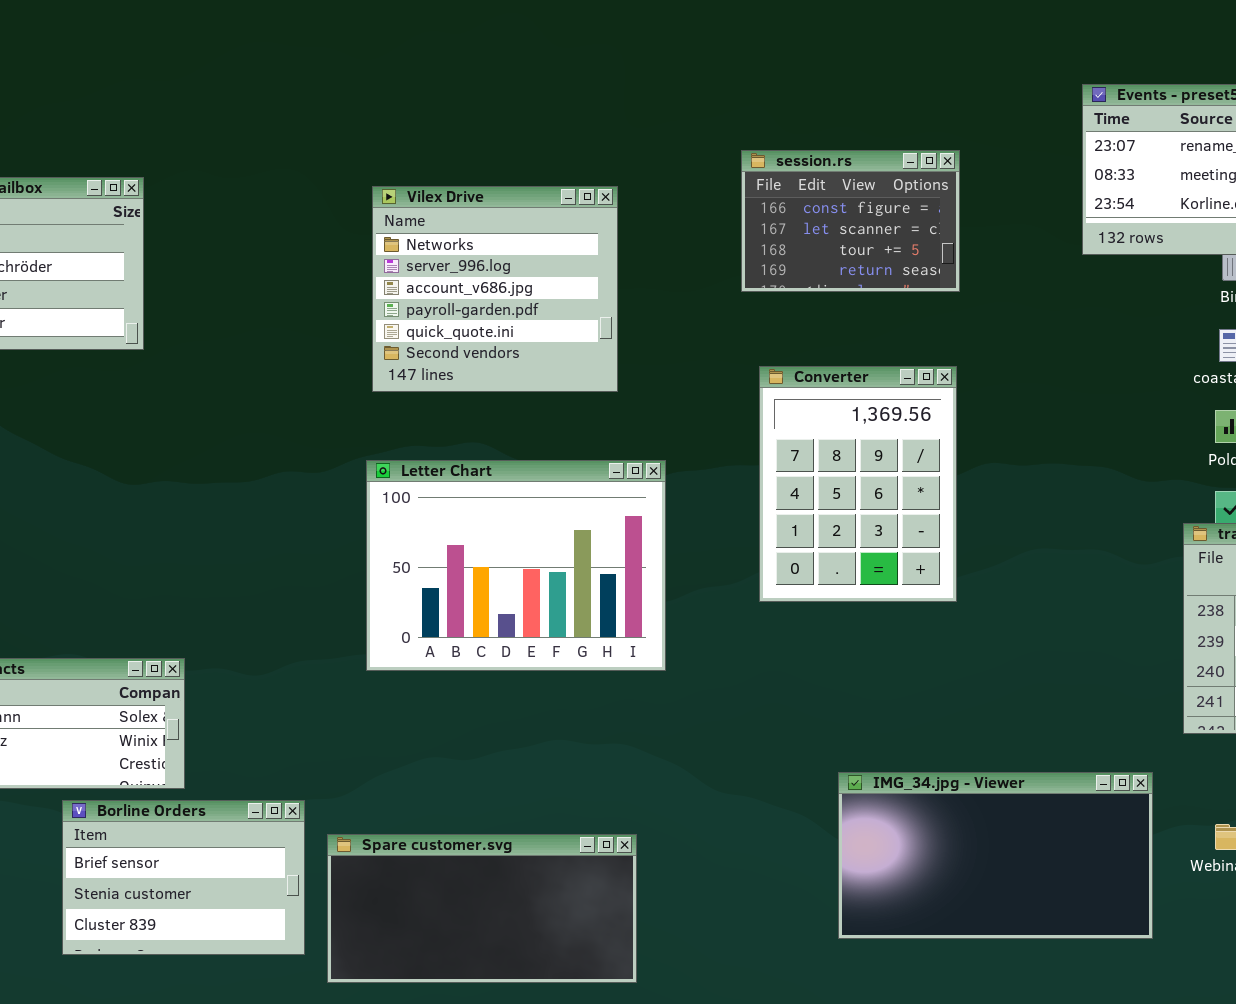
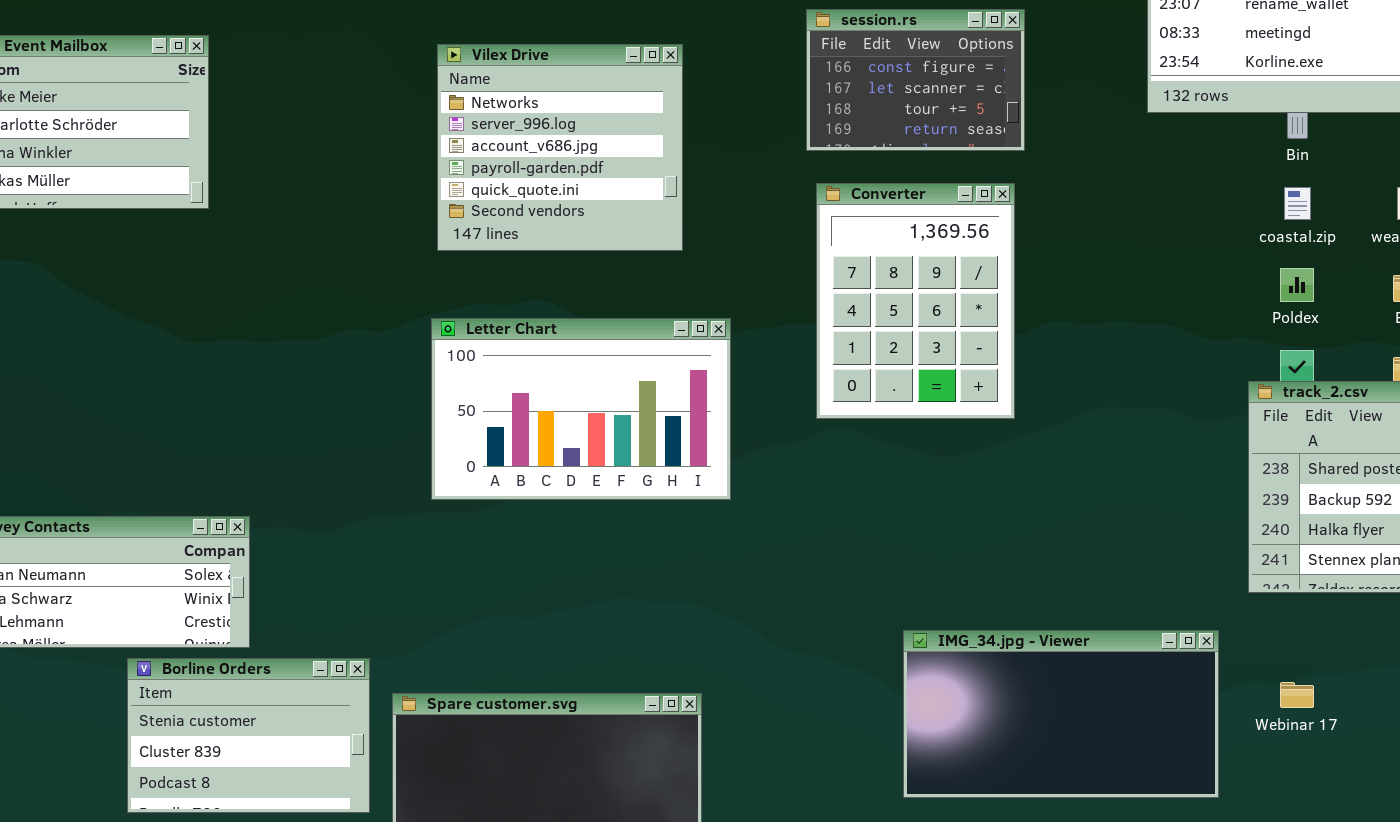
Converter: [759,366,957,602] -> [816,183,1015,419], moved
Letter Chart: [366,460,666,671] -> [431,318,731,500], resized
Borline Orders: [62,800,305,955] -> [127,658,370,813], scrolled down 1 row

